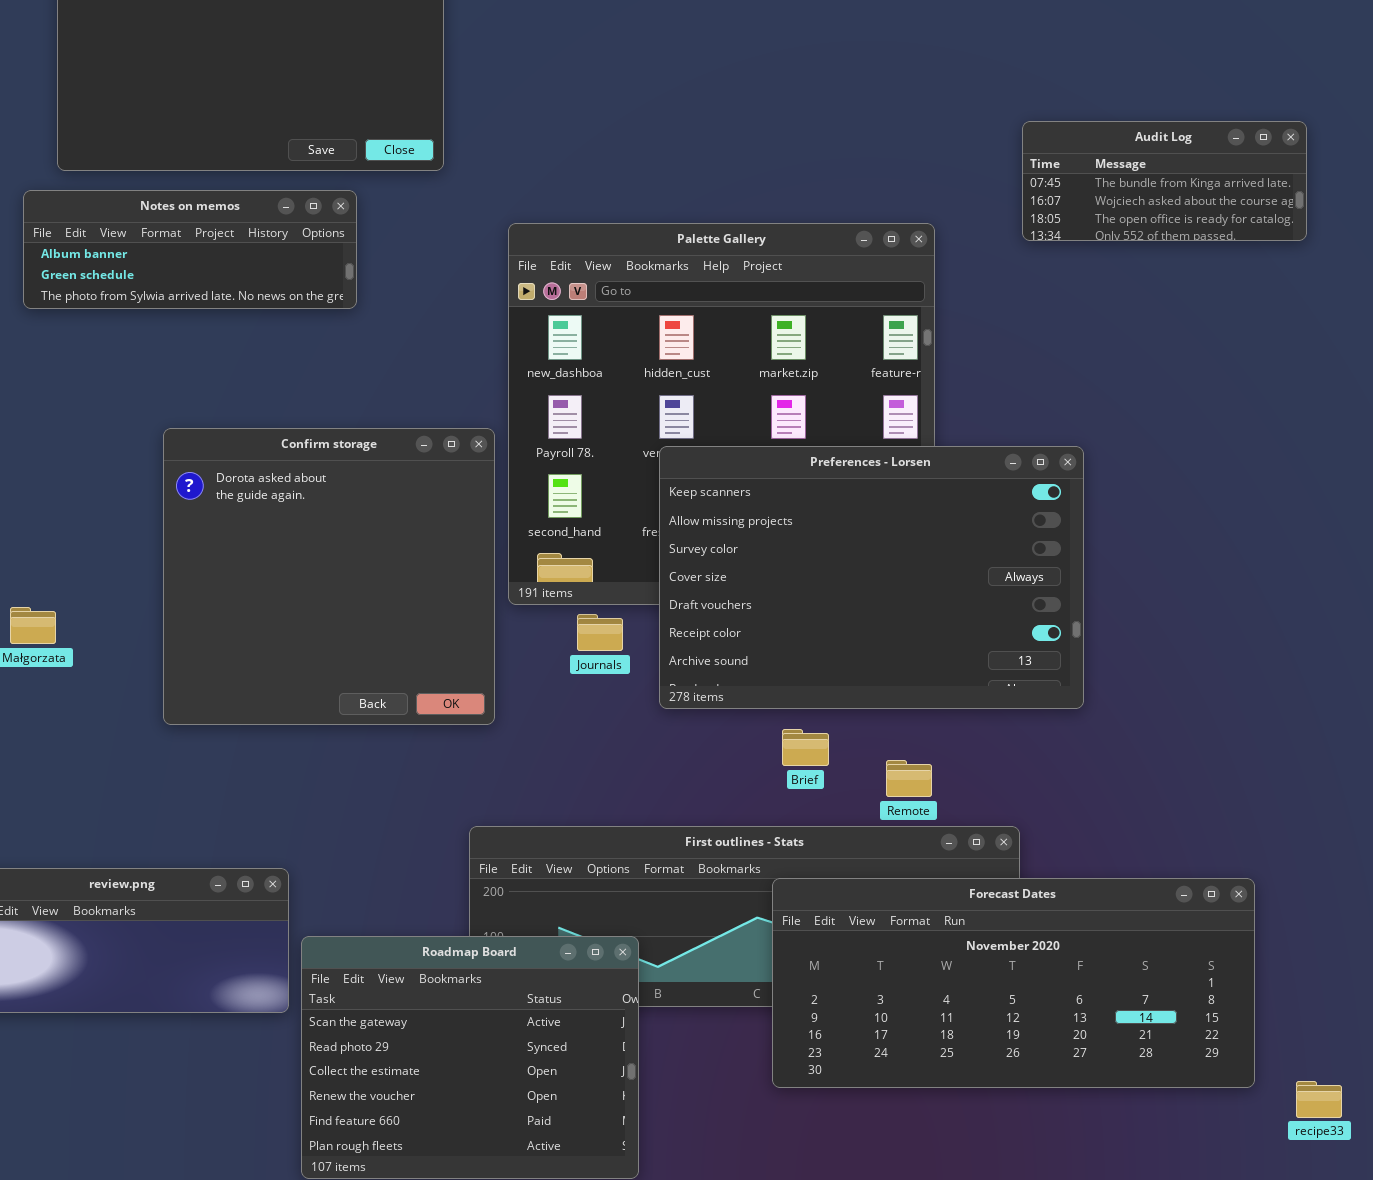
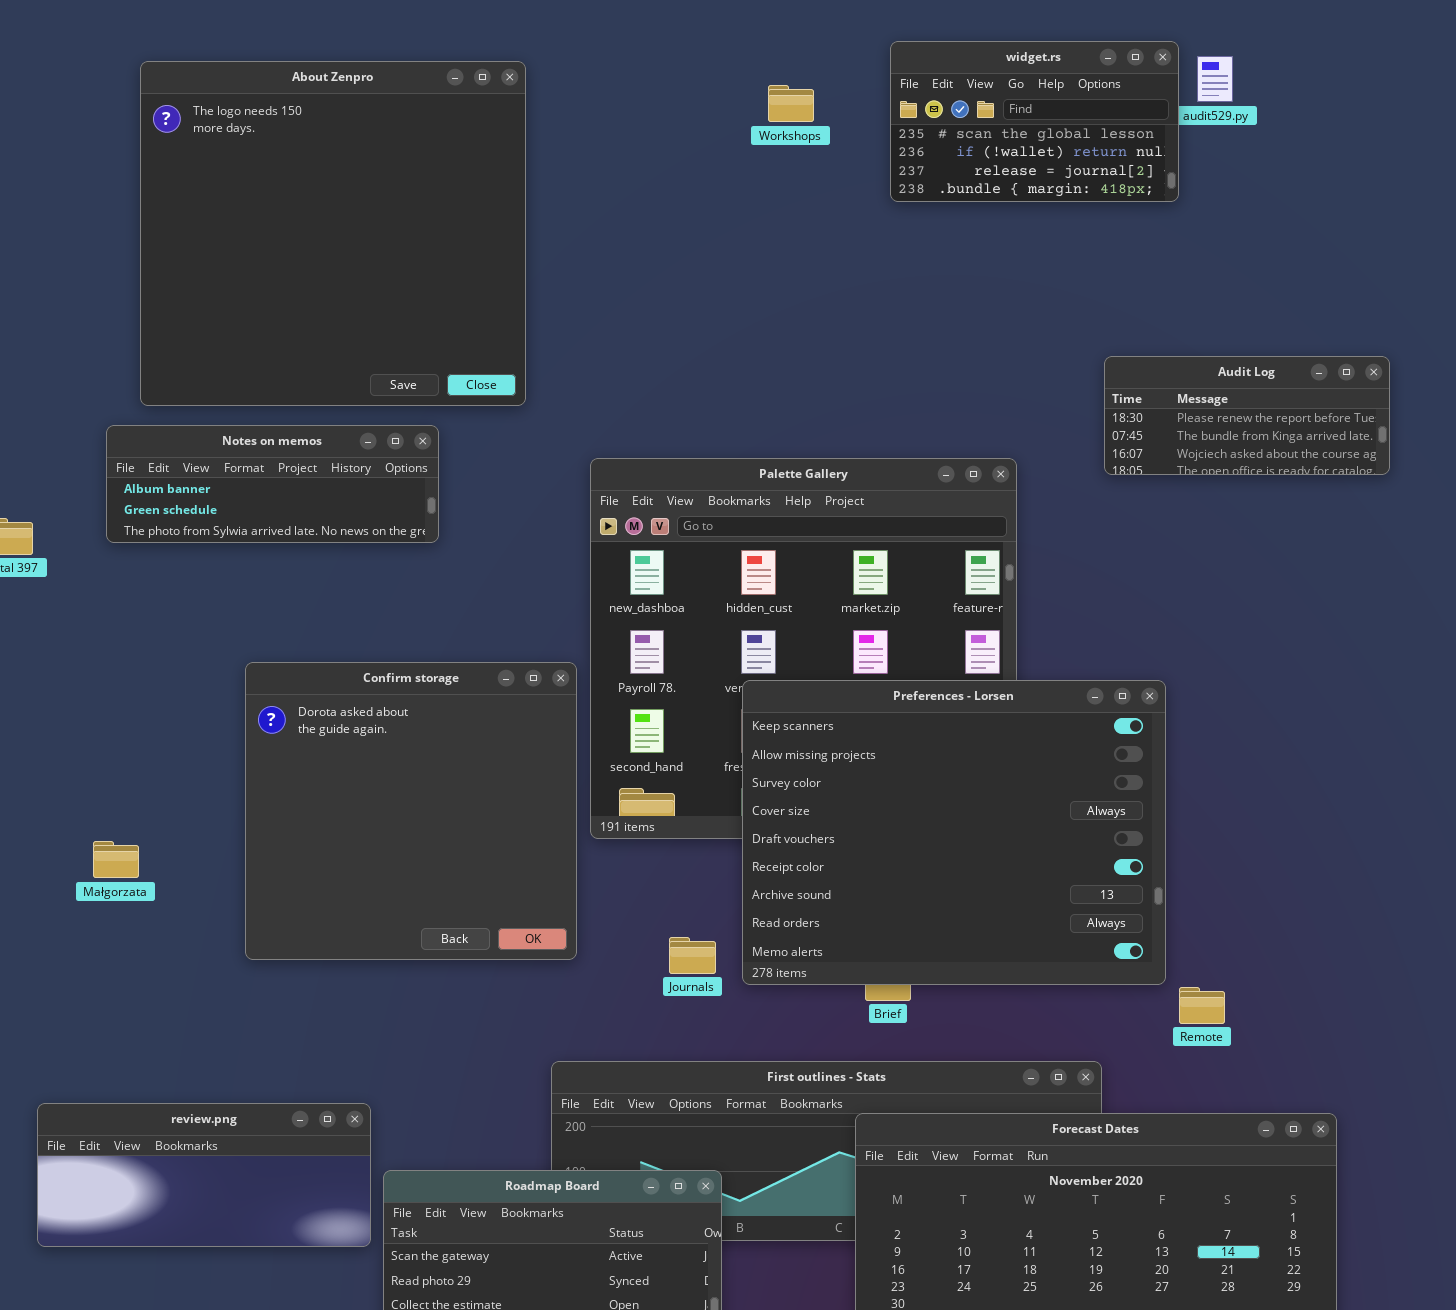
Audit Log: [1022,121,1307,241] -> [1104,356,1390,475], scrolled up 1 row
Preferences - Lorsen: [659,446,1084,709] -> [742,680,1166,985], resized
Journals: [577,614,623,651] -> [669,937,716,974], moved
Remote: [886,760,932,797] -> [1179,987,1225,1024], moved

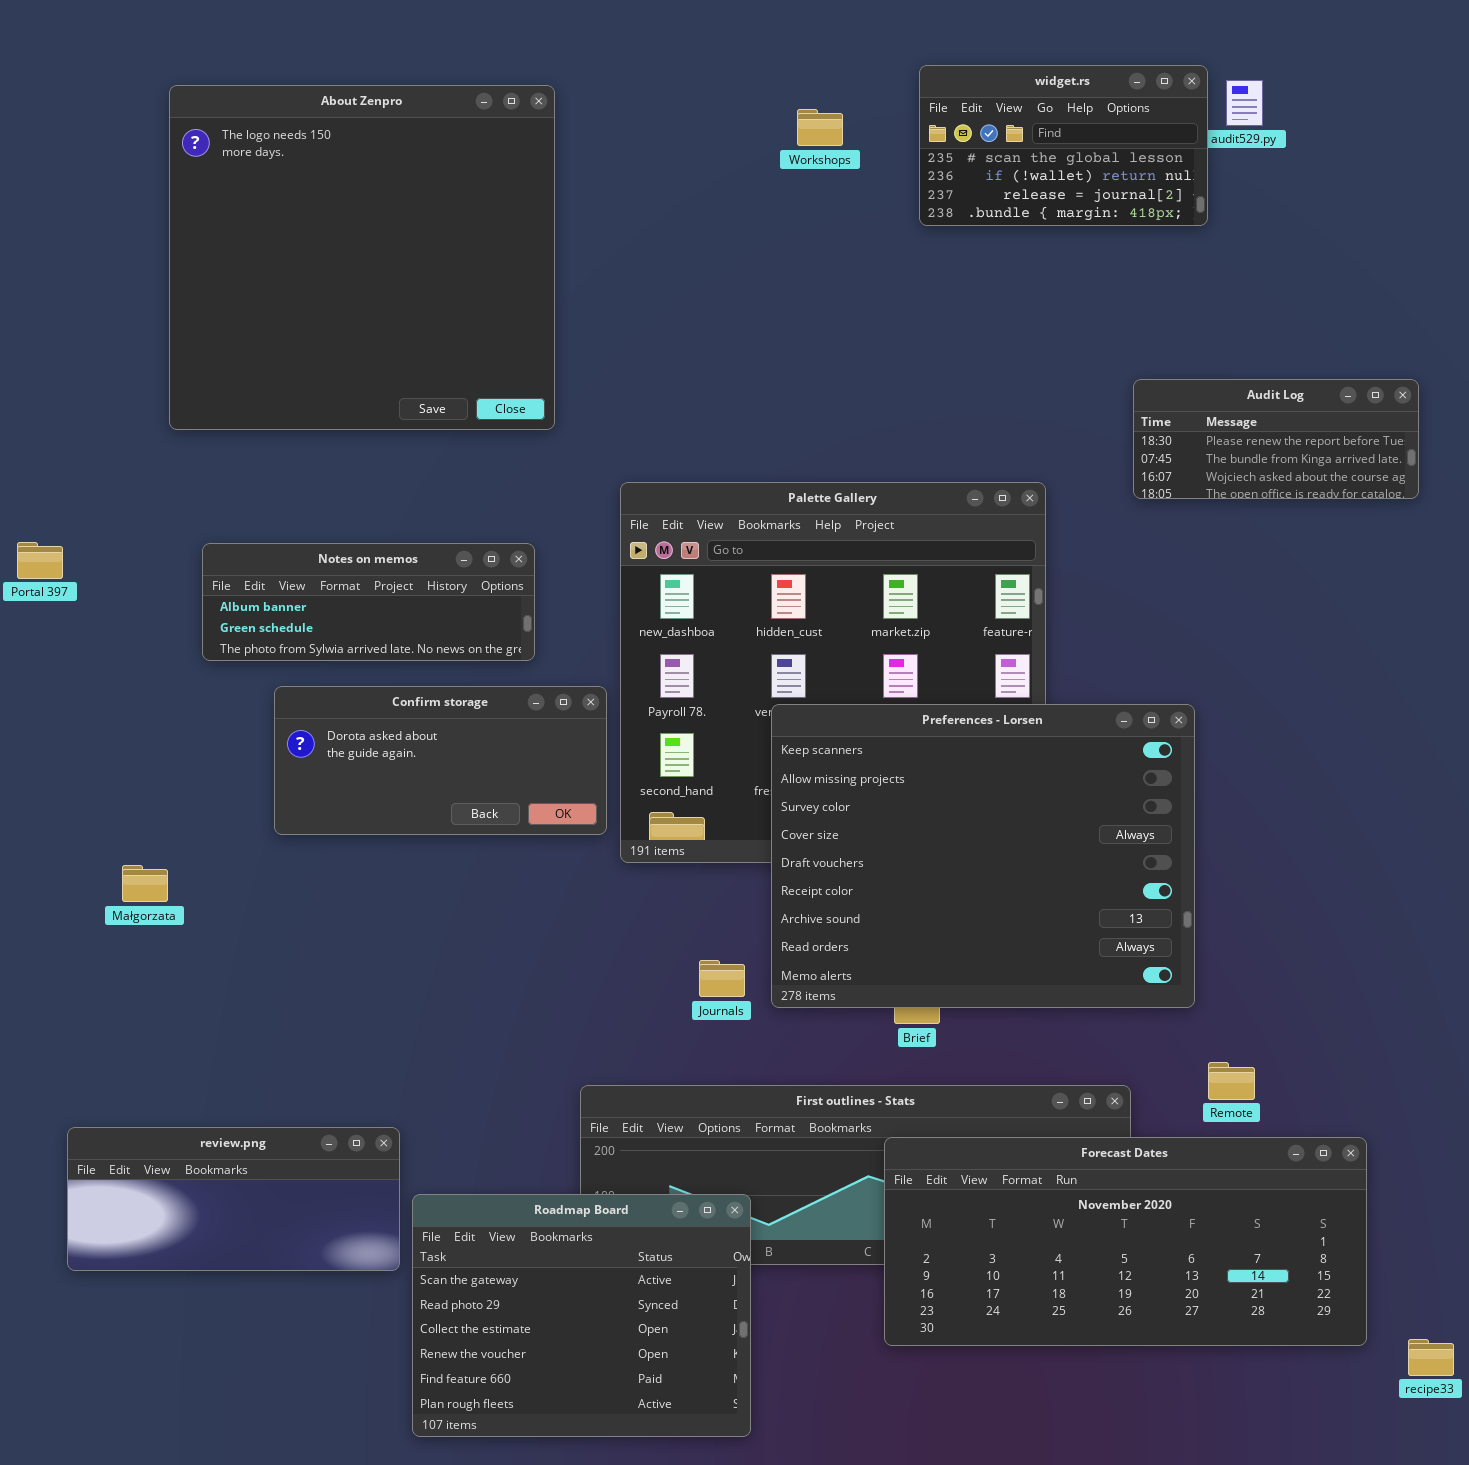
Notes on memos: [106,425,439,543] -> [202,543,535,661], moved
Confirm storage: [245,662,577,960] -> [274,686,607,835], resized
Remote: [1179,987,1225,1024] -> [1208,1062,1255,1100], moved

